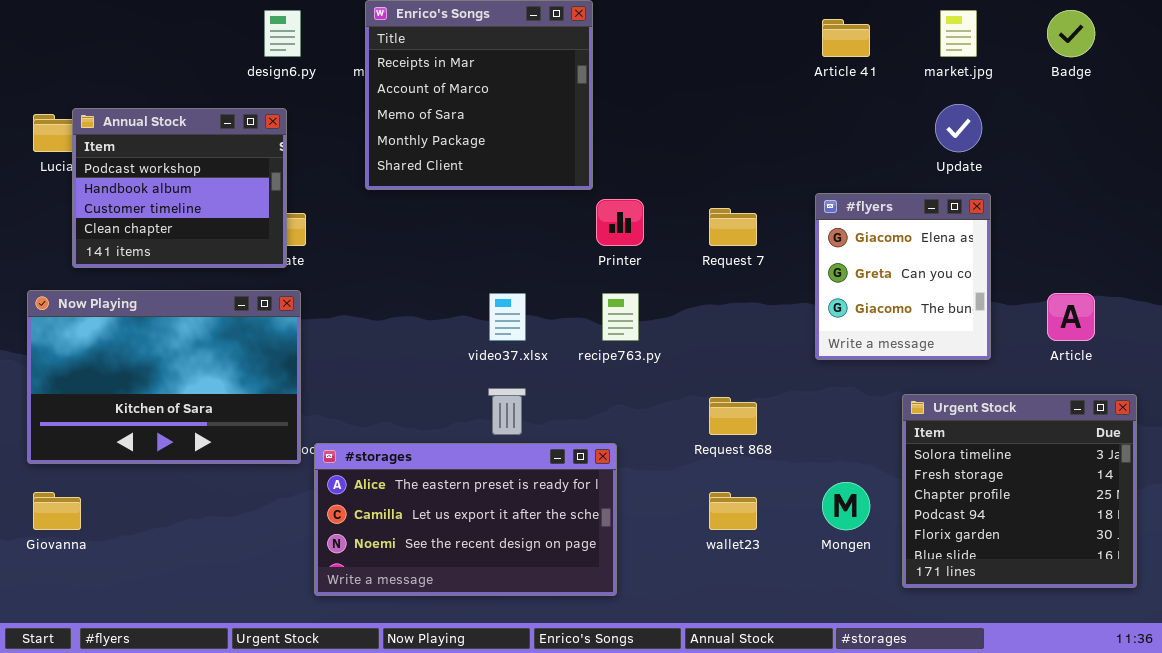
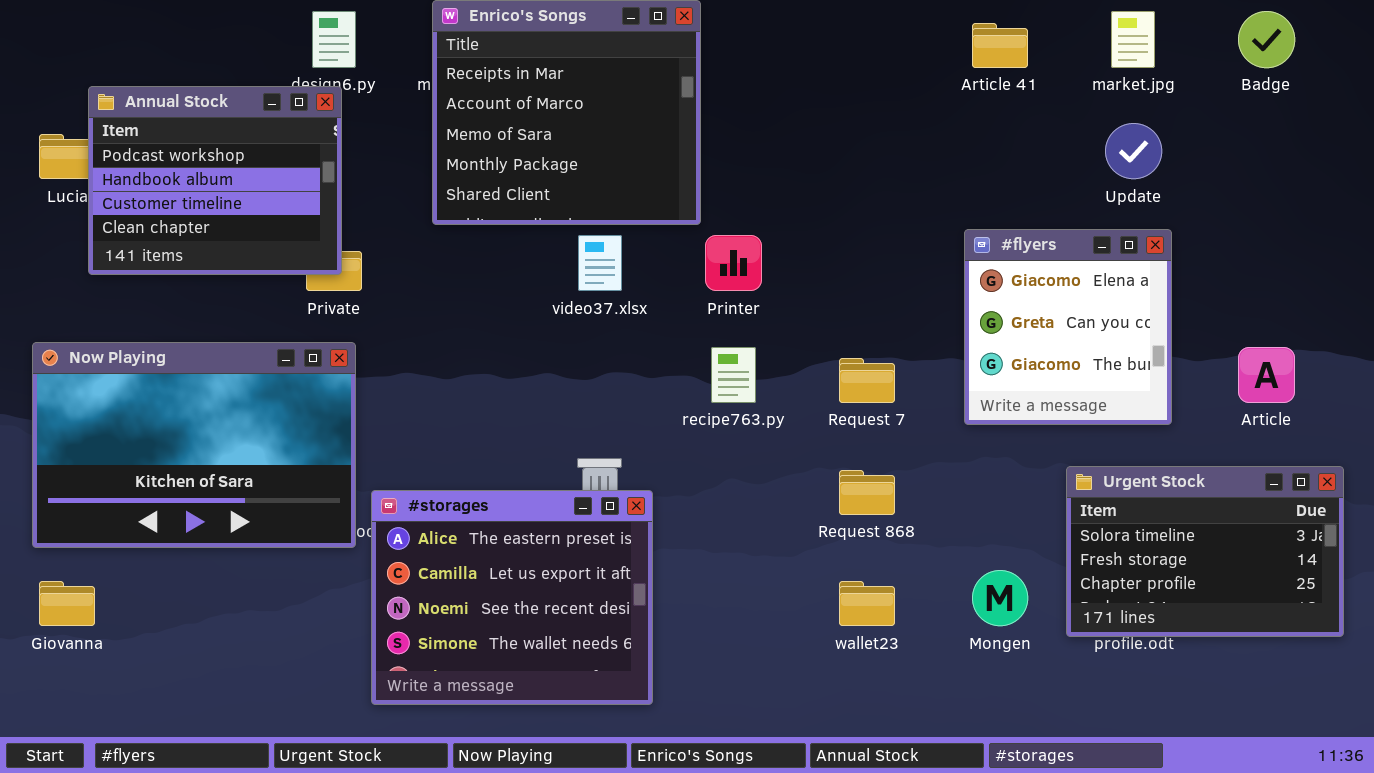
Annual Stock: [72,108,287,268] -> [88,86,342,275], moved
Request 7: [709,208,757,246] -> [839,358,895,403], moved
video37.xlsx: [489,293,526,341] -> [578,235,622,291], moved
Urgent Stock: [902,394,1137,588] -> [1066,466,1344,637], resized
#storages: [314,443,617,596] -> [371,490,653,705], resized

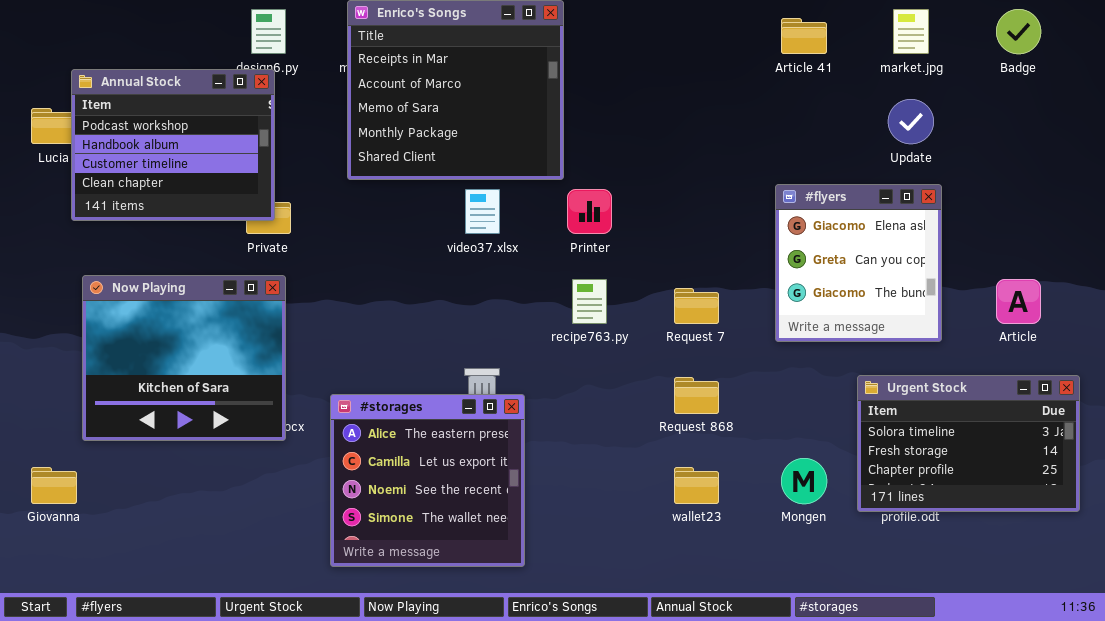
Now Playing: [32,342,356,548] -> [82,275,286,441], resized
#storages: [371,490,653,705] -> [330,394,525,567], resized

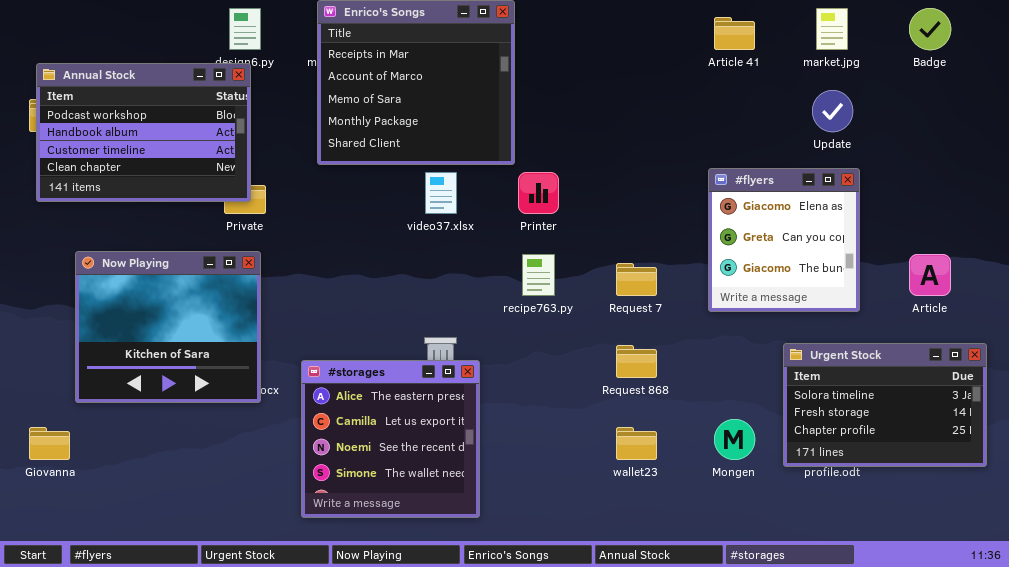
Annual Stock: [71,69,275,221] -> [36,63,251,202], resized

